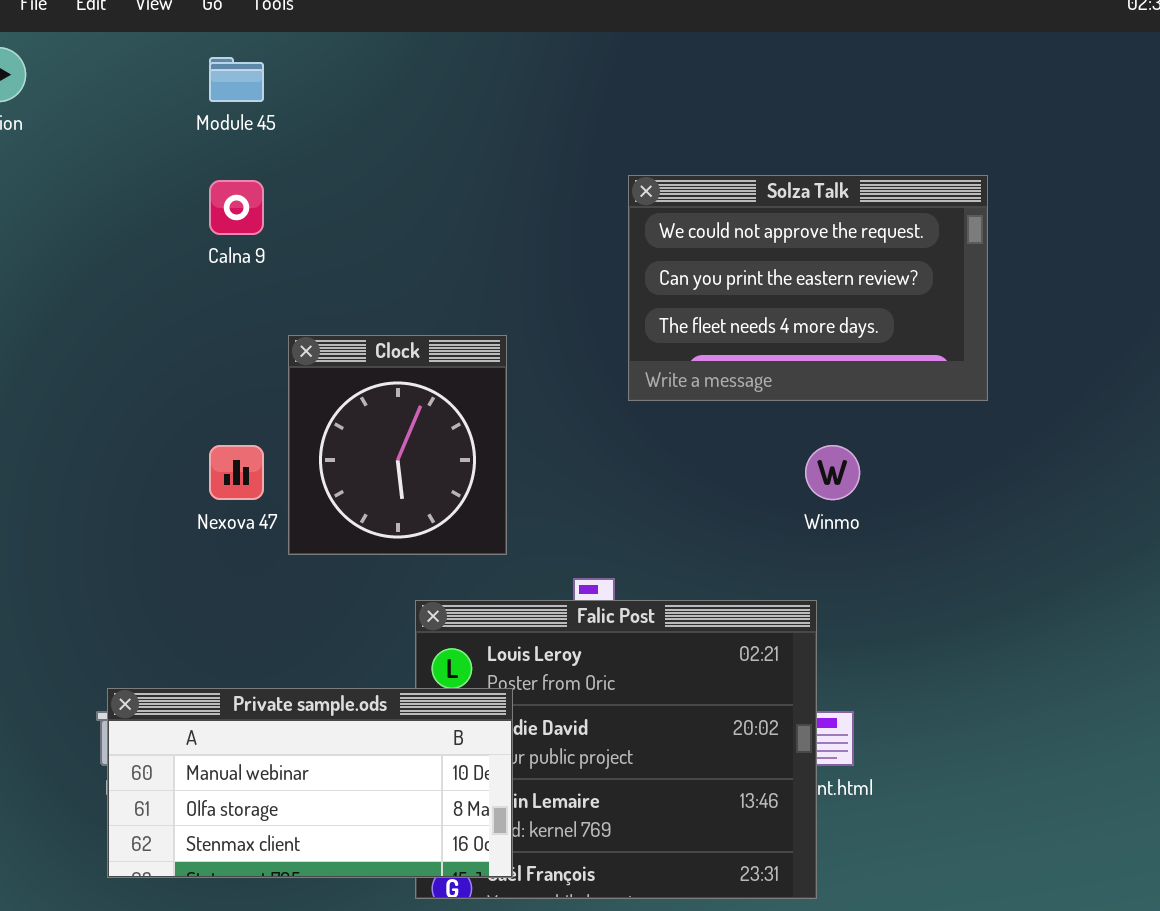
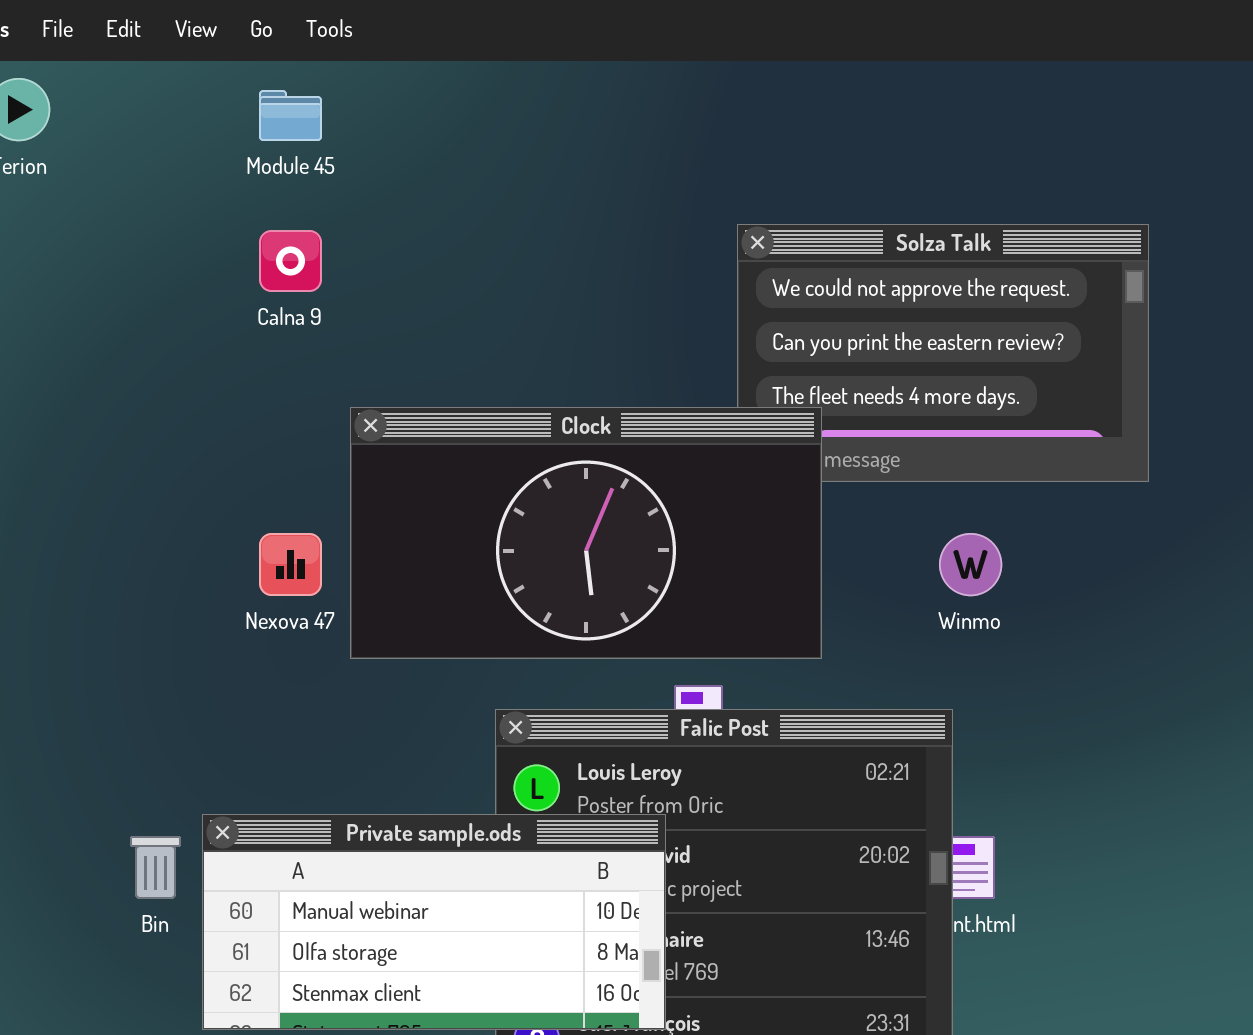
Clock: [288,335,507,555] -> [350,407,822,659], resized
Private sample.ods: [107,688,513,878] -> [202,814,666,1030], moved

